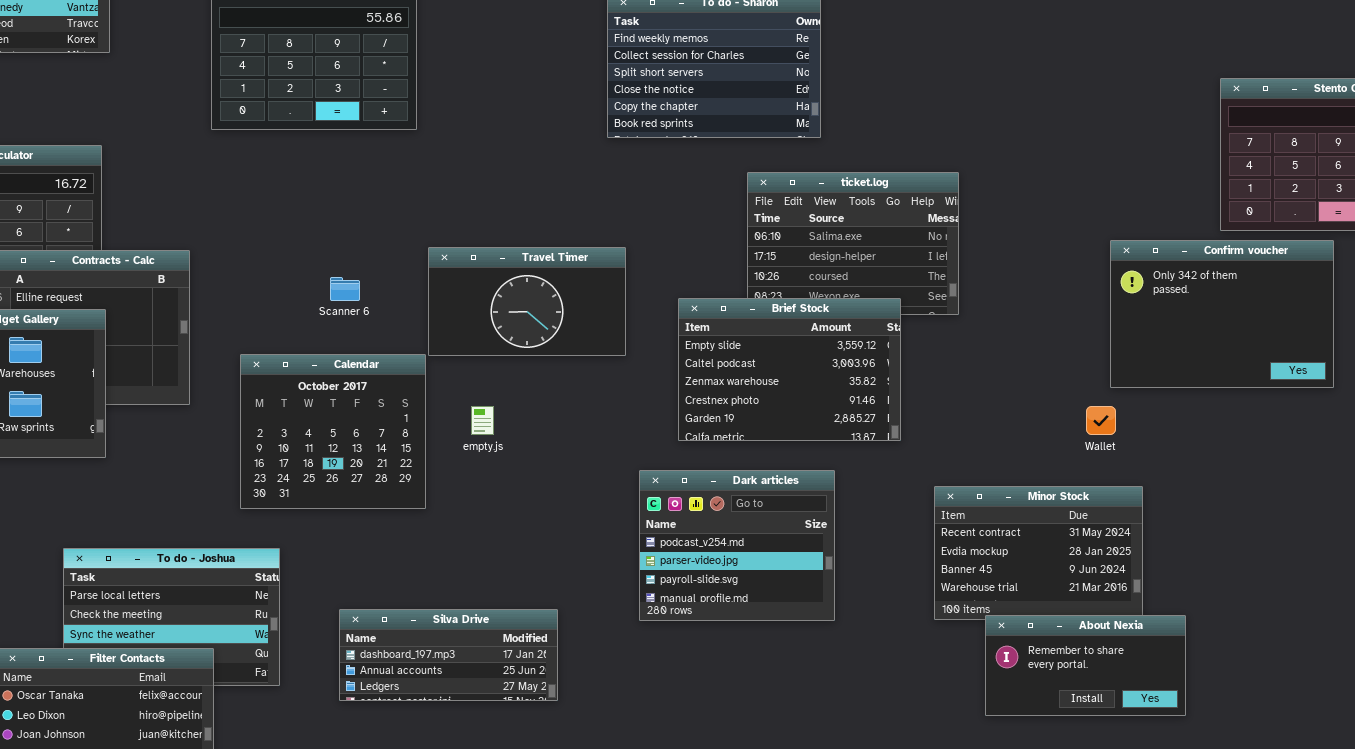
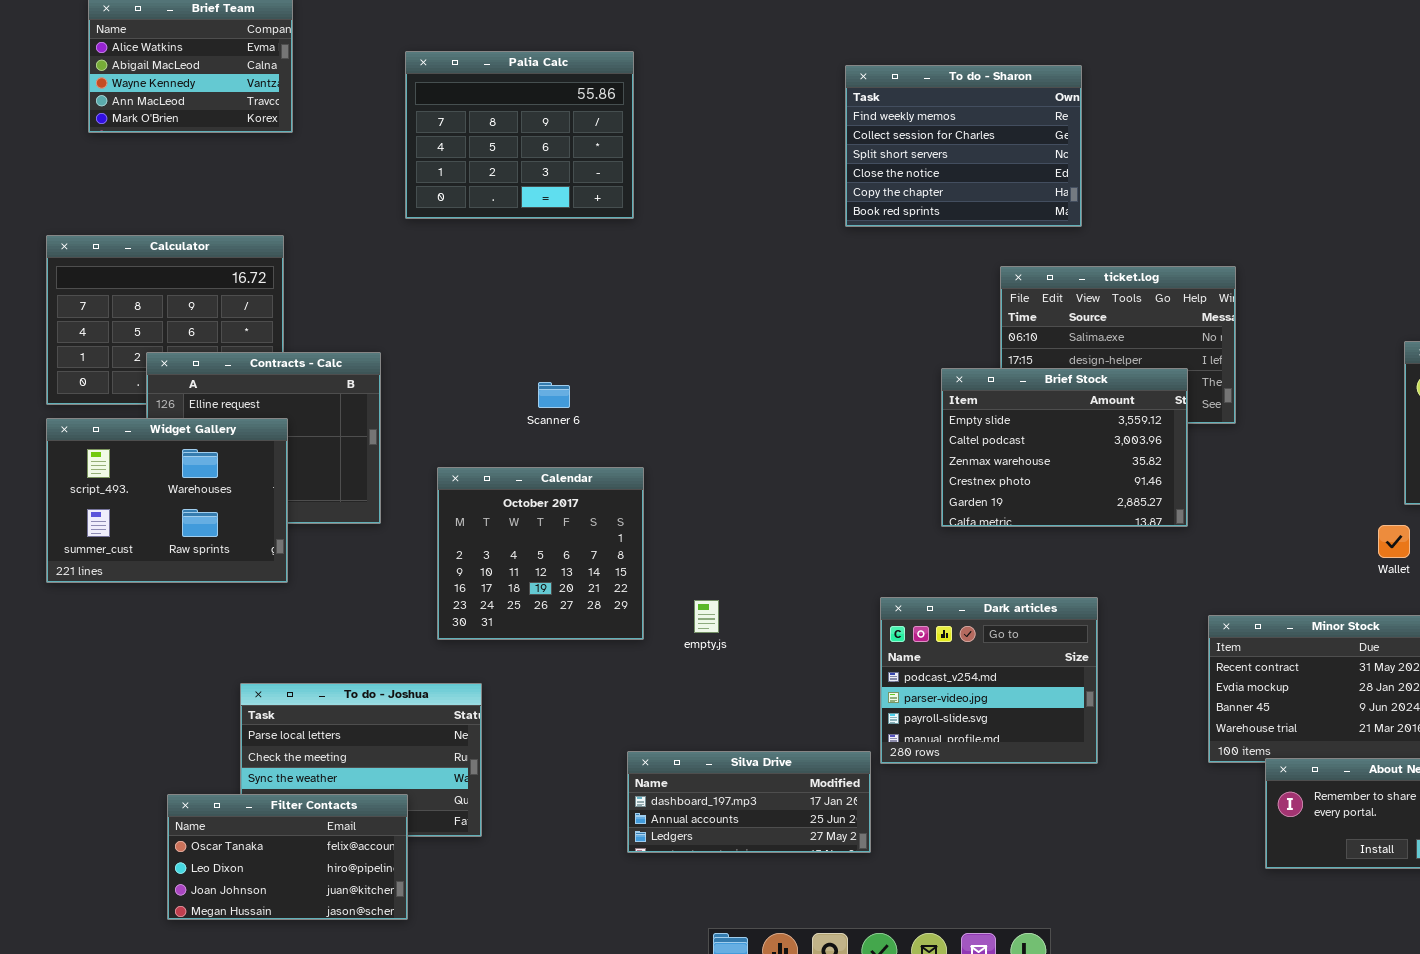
Travel Timer: [428,247,626,356] -> none, closed
Brief Stock: [678,298,901,441] -> [941,368,1188,527], moved
empty.js: [471,406,494,435] -> [694,600,719,633], moved
Silva Drive: [339,609,558,701] -> [627,751,871,853], moved

